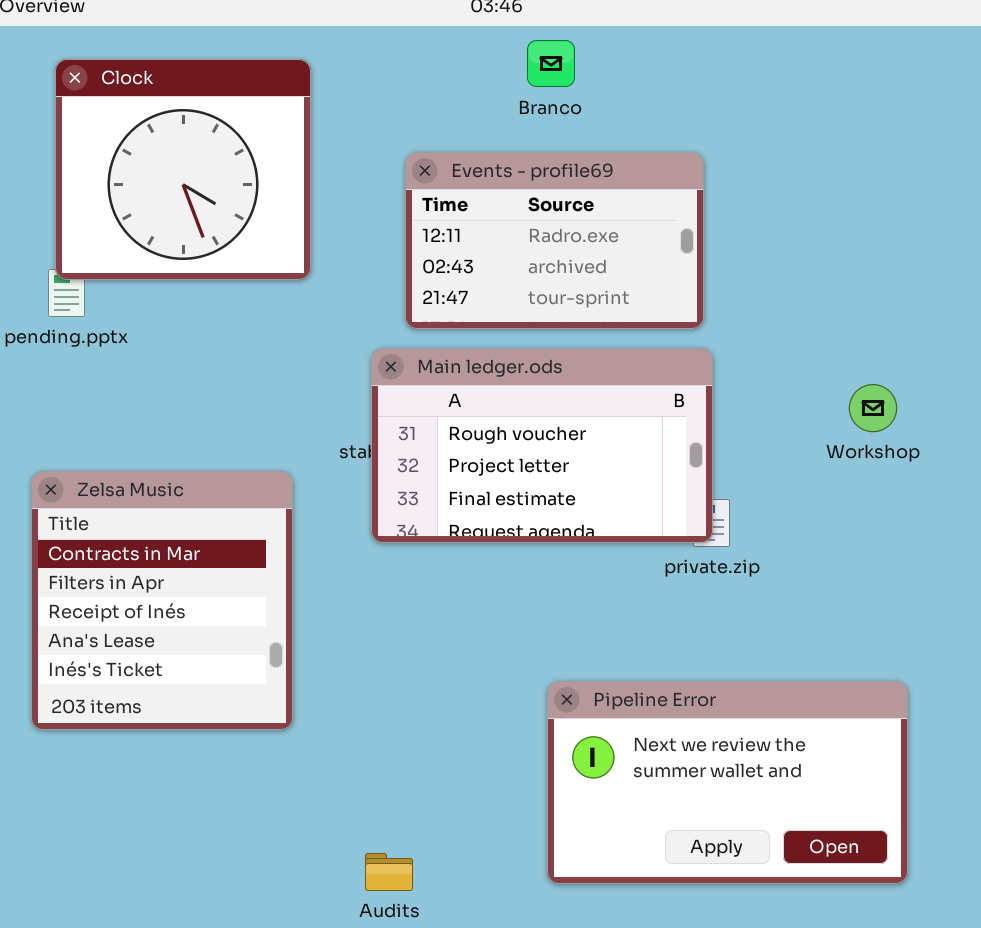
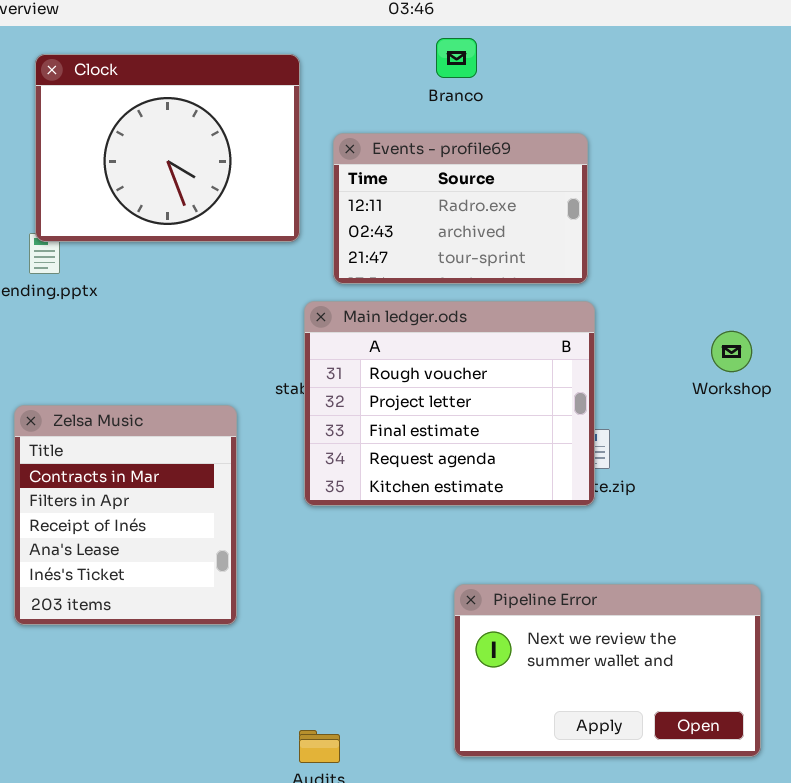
Clock: [55,59,311,280] -> [35,54,300,242], resized
Main ledger.ods: [371,348,713,543] -> [304,301,595,506], resized

